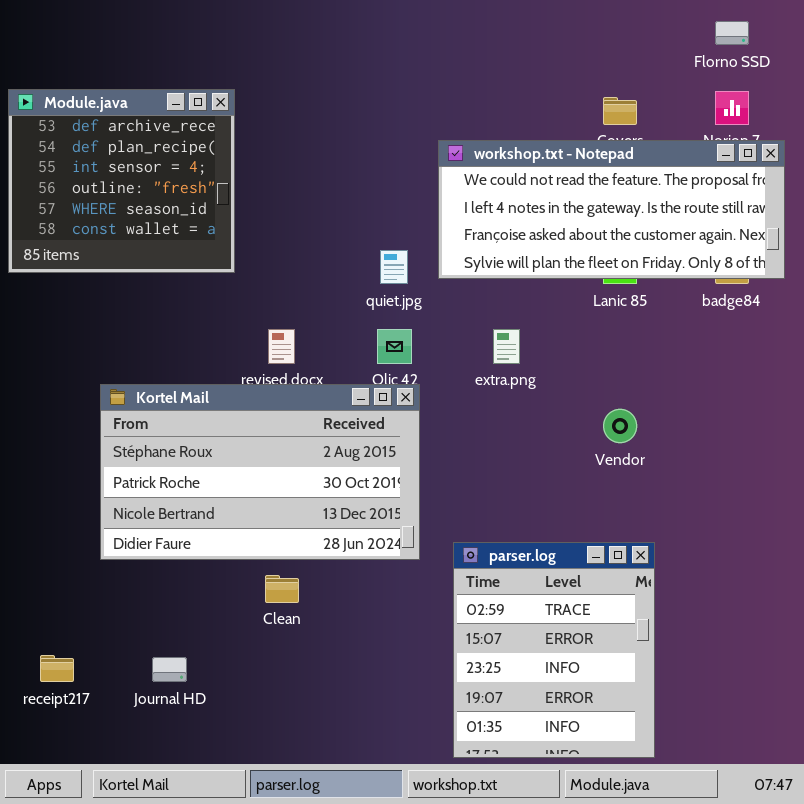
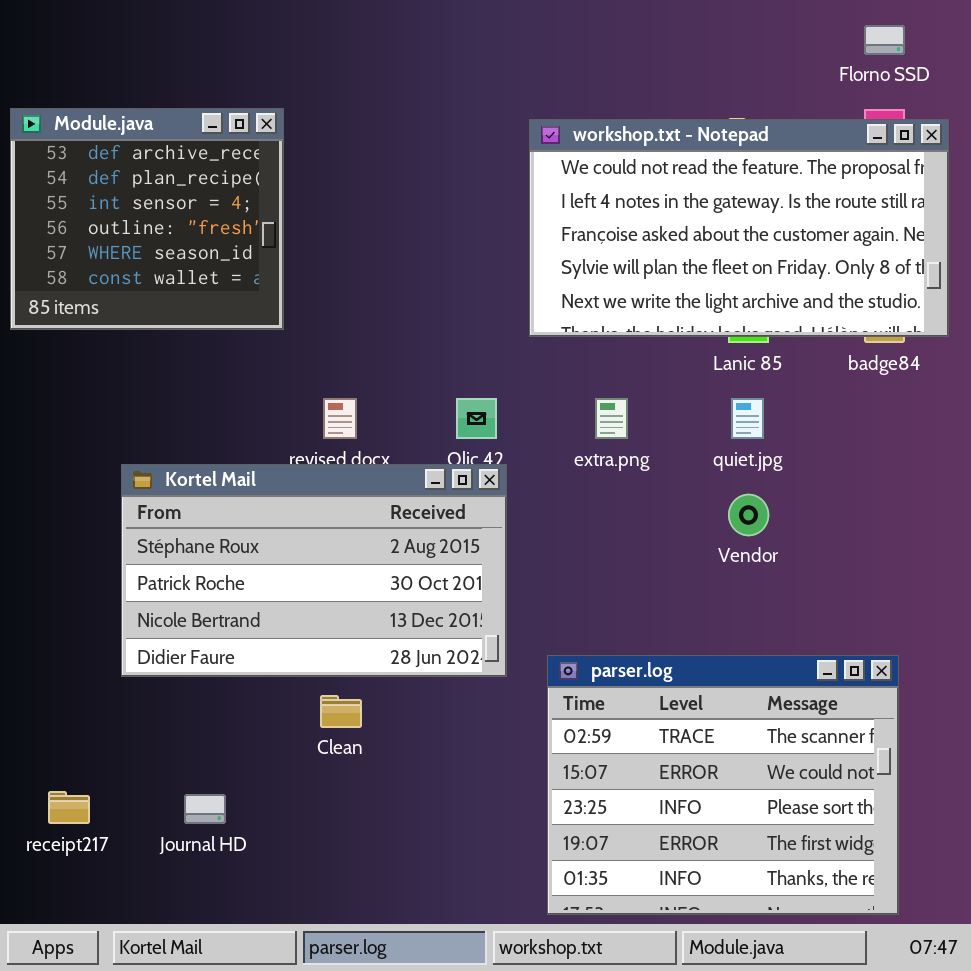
workshop.txt - Notepad: [438,140,785,279] -> [529,119,949,337], resized
quiet.jpg: [380,250,408,284] -> [731,398,764,439], moved
parser.log: [453,542,655,758] -> [547,655,899,915], resized

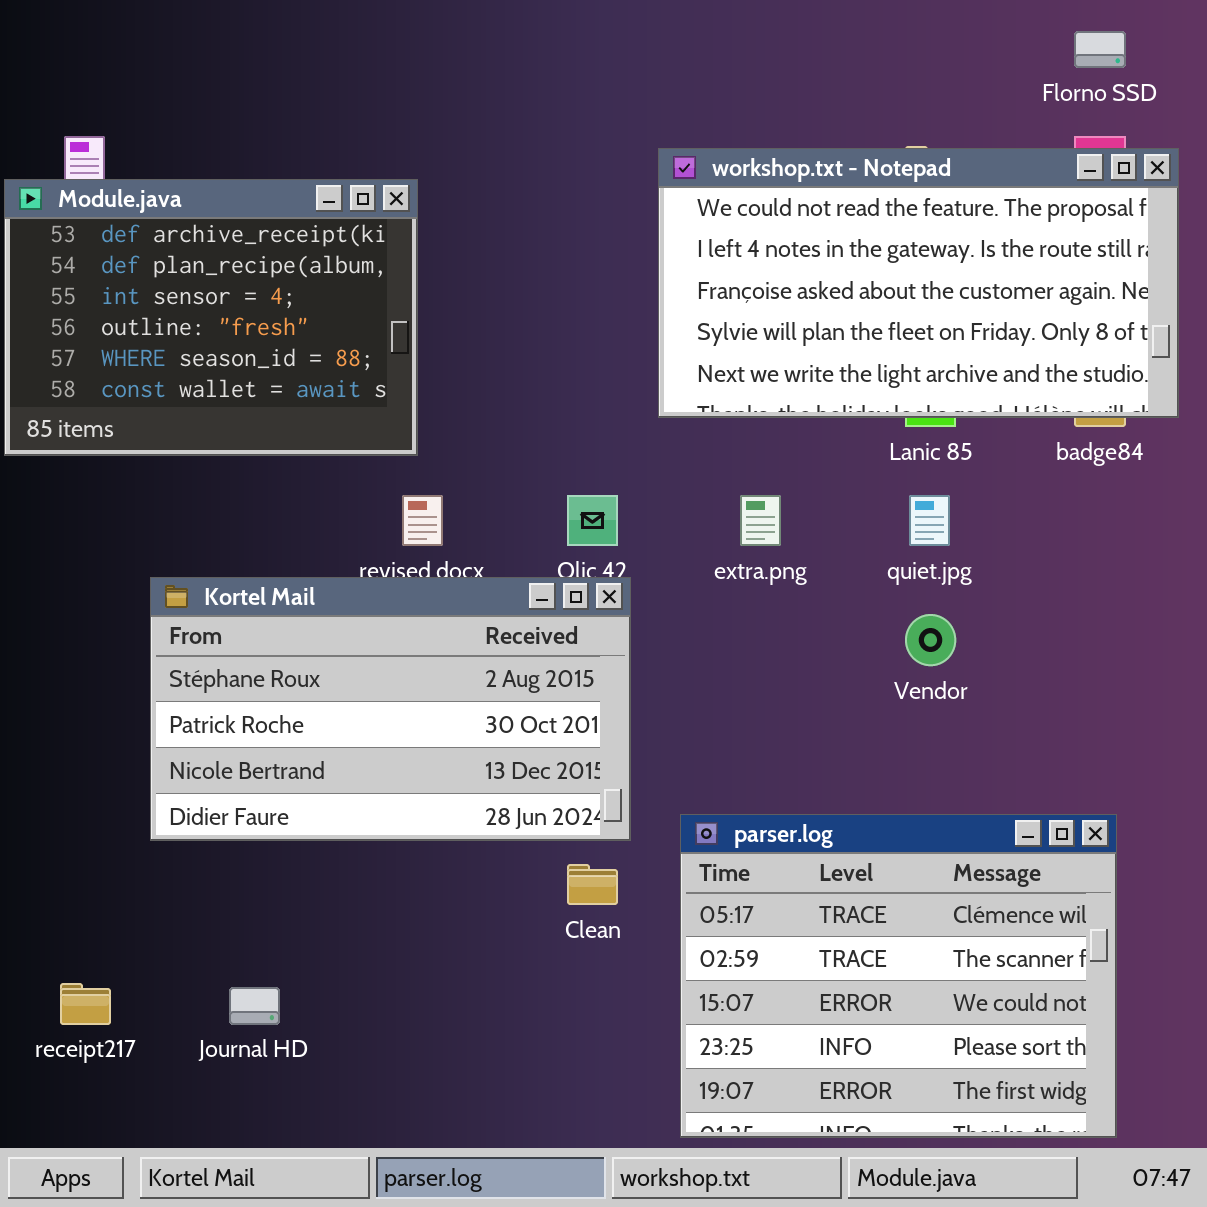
Module.java: [10,108,284,330] -> [4,179,418,456], moved, resized
parser.log: [547,655,899,915] -> [680,814,1117,1138], scrolled up 1 row
Clean: [320,695,362,728] -> [567,864,618,905], moved

